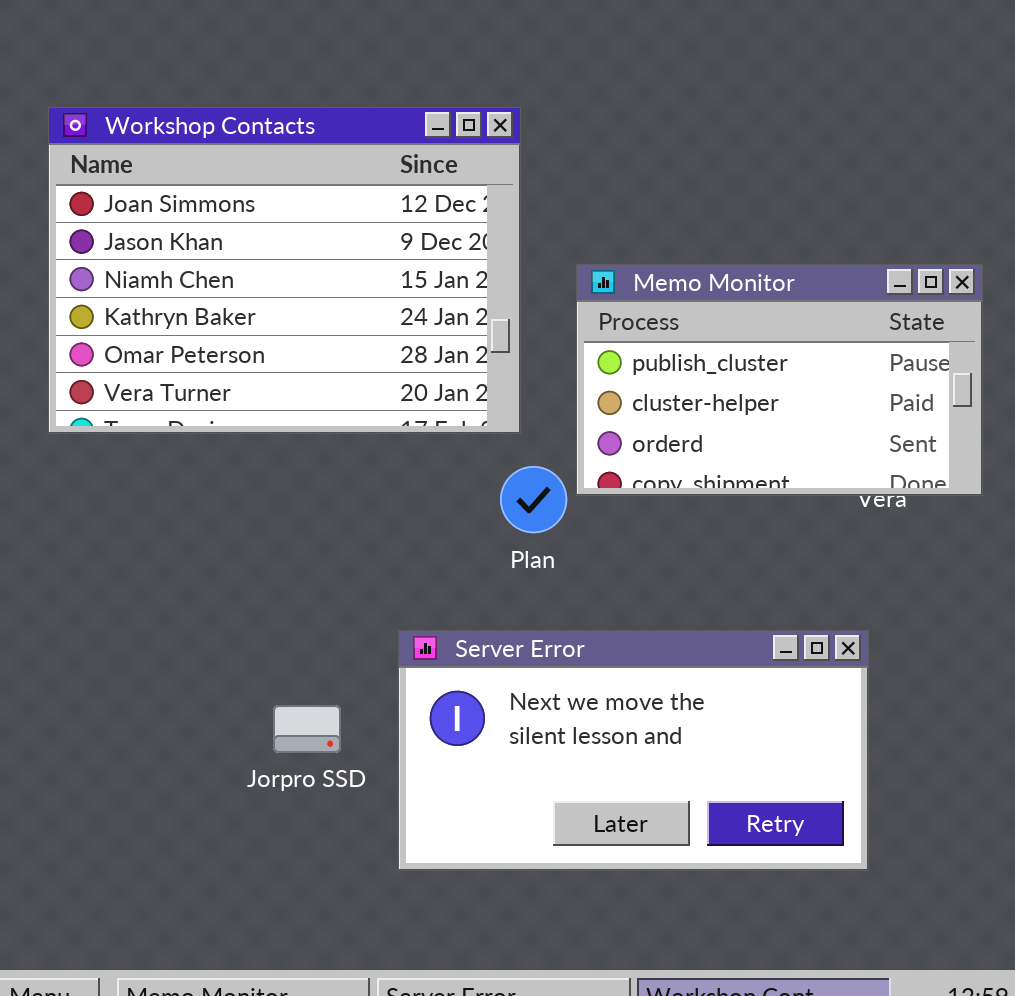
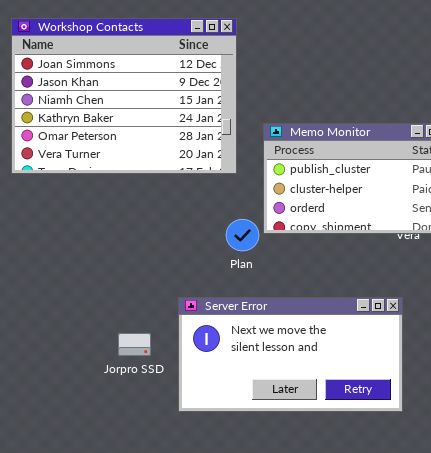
Workshop Contacts: [48,107,521,434] -> [11,18,237,174], moved

